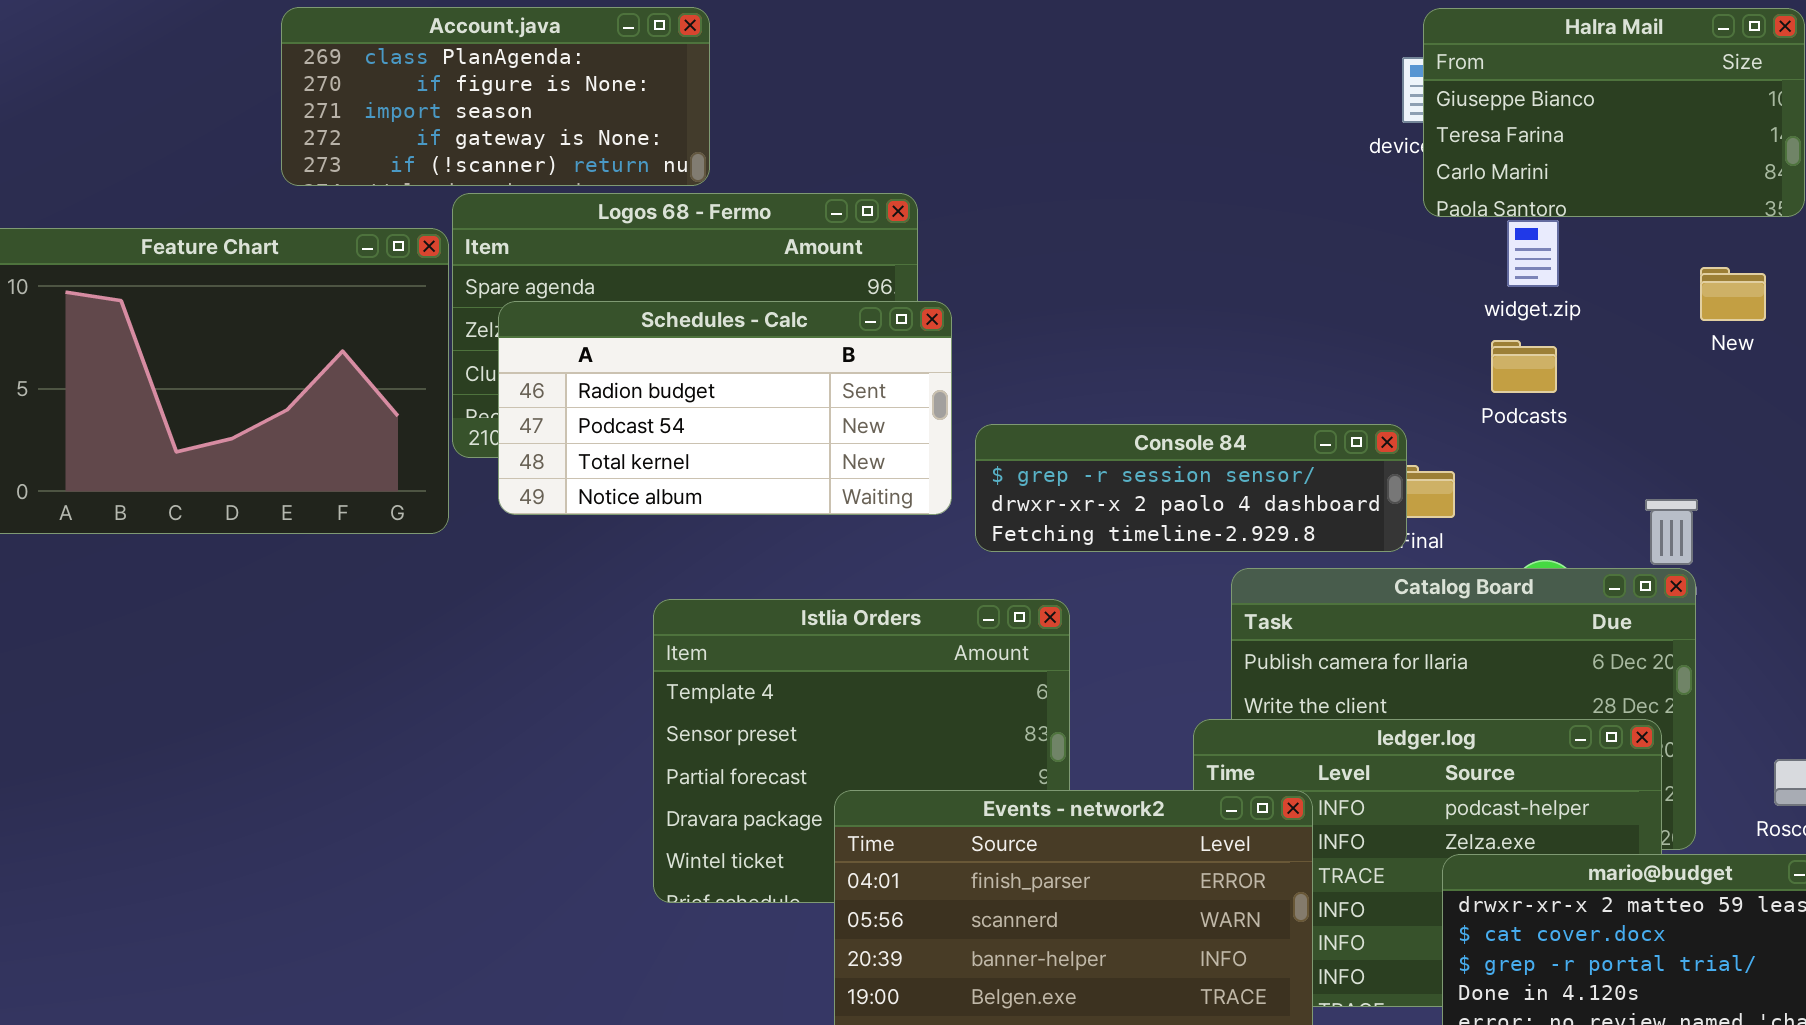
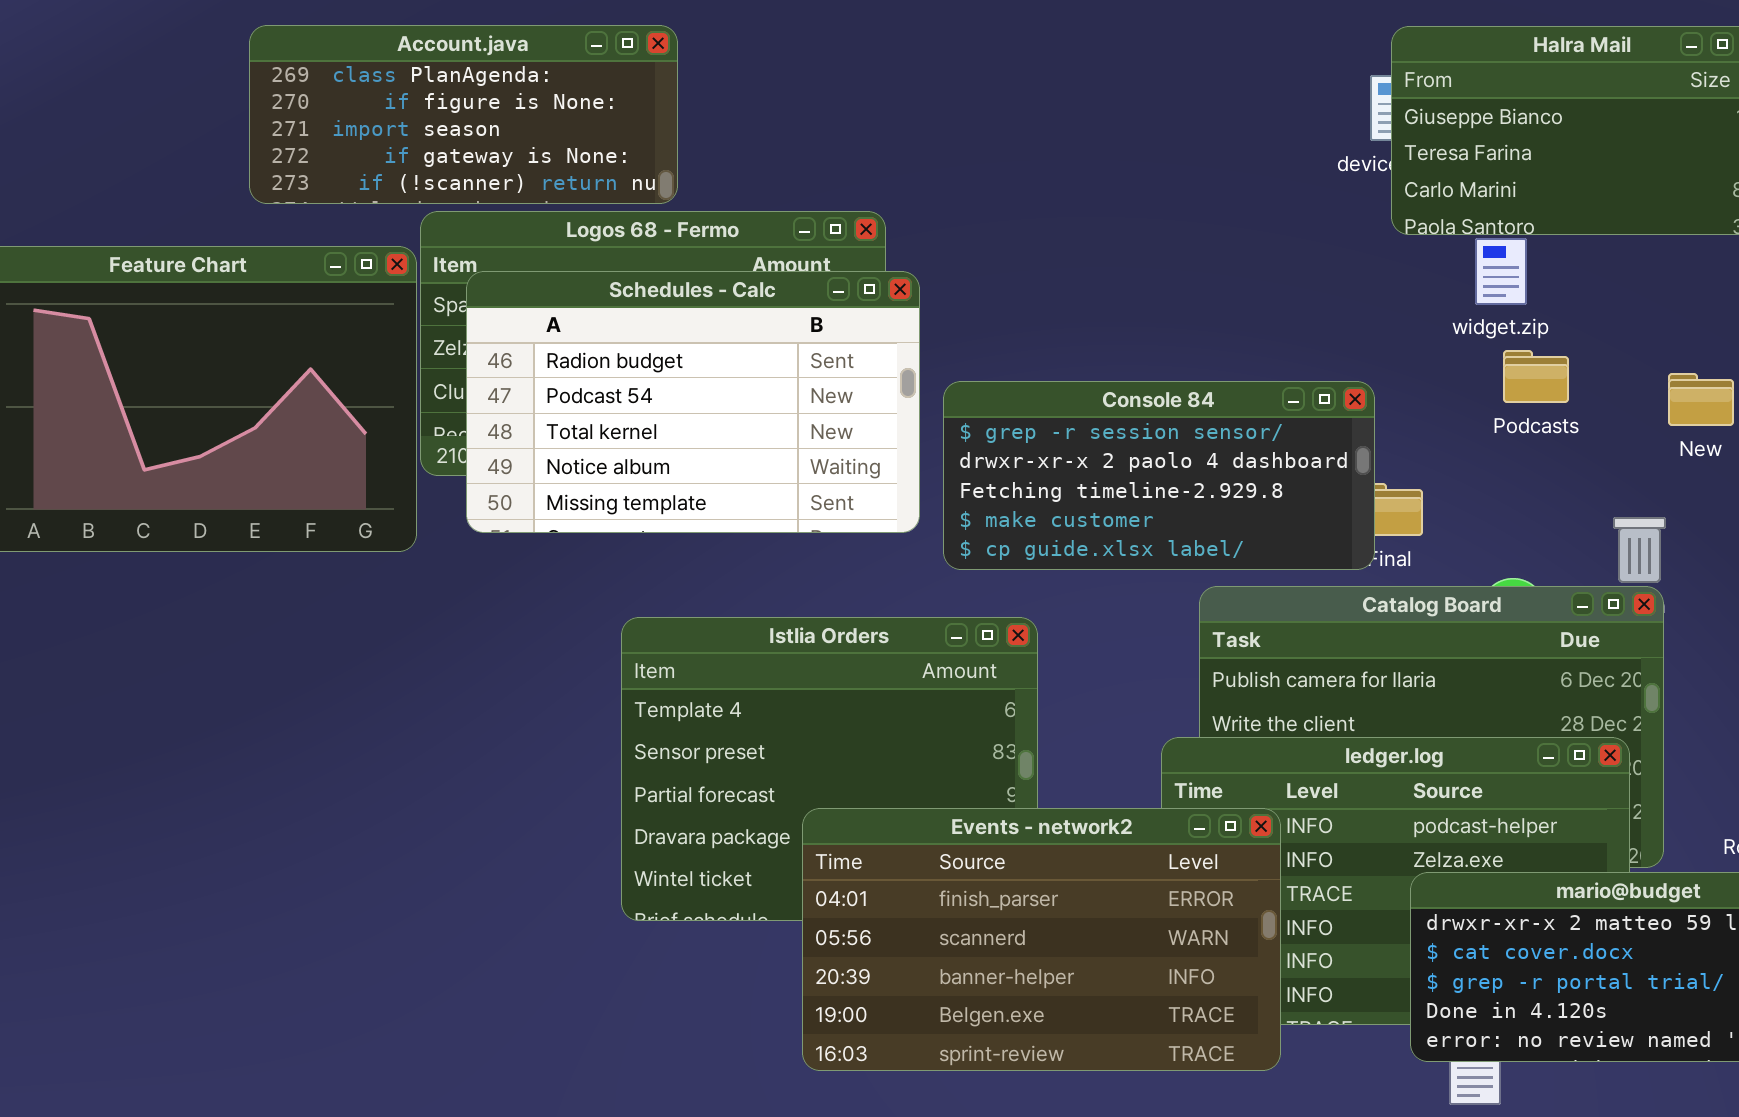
New: [1700,267,1766,321] -> [1668,373,1734,426], moved
Schedules - Calc: [498,301,952,515] -> [466,271,920,533], resized
Podcasts: [1491,340,1557,393] -> [1503,350,1569,403], moved
Console 84: [975,424,1407,552] -> [943,381,1375,570], resized

